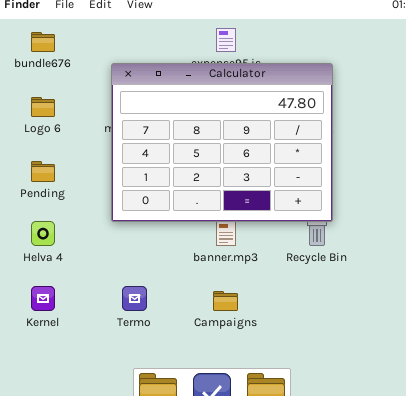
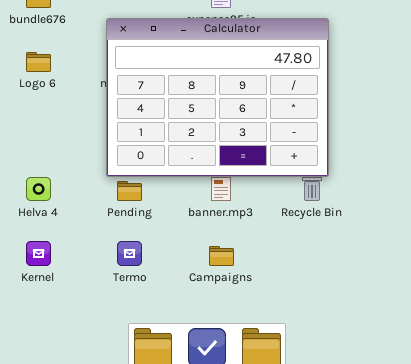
Pending: [31,161,55,182] -> [117,181,142,201], moved

